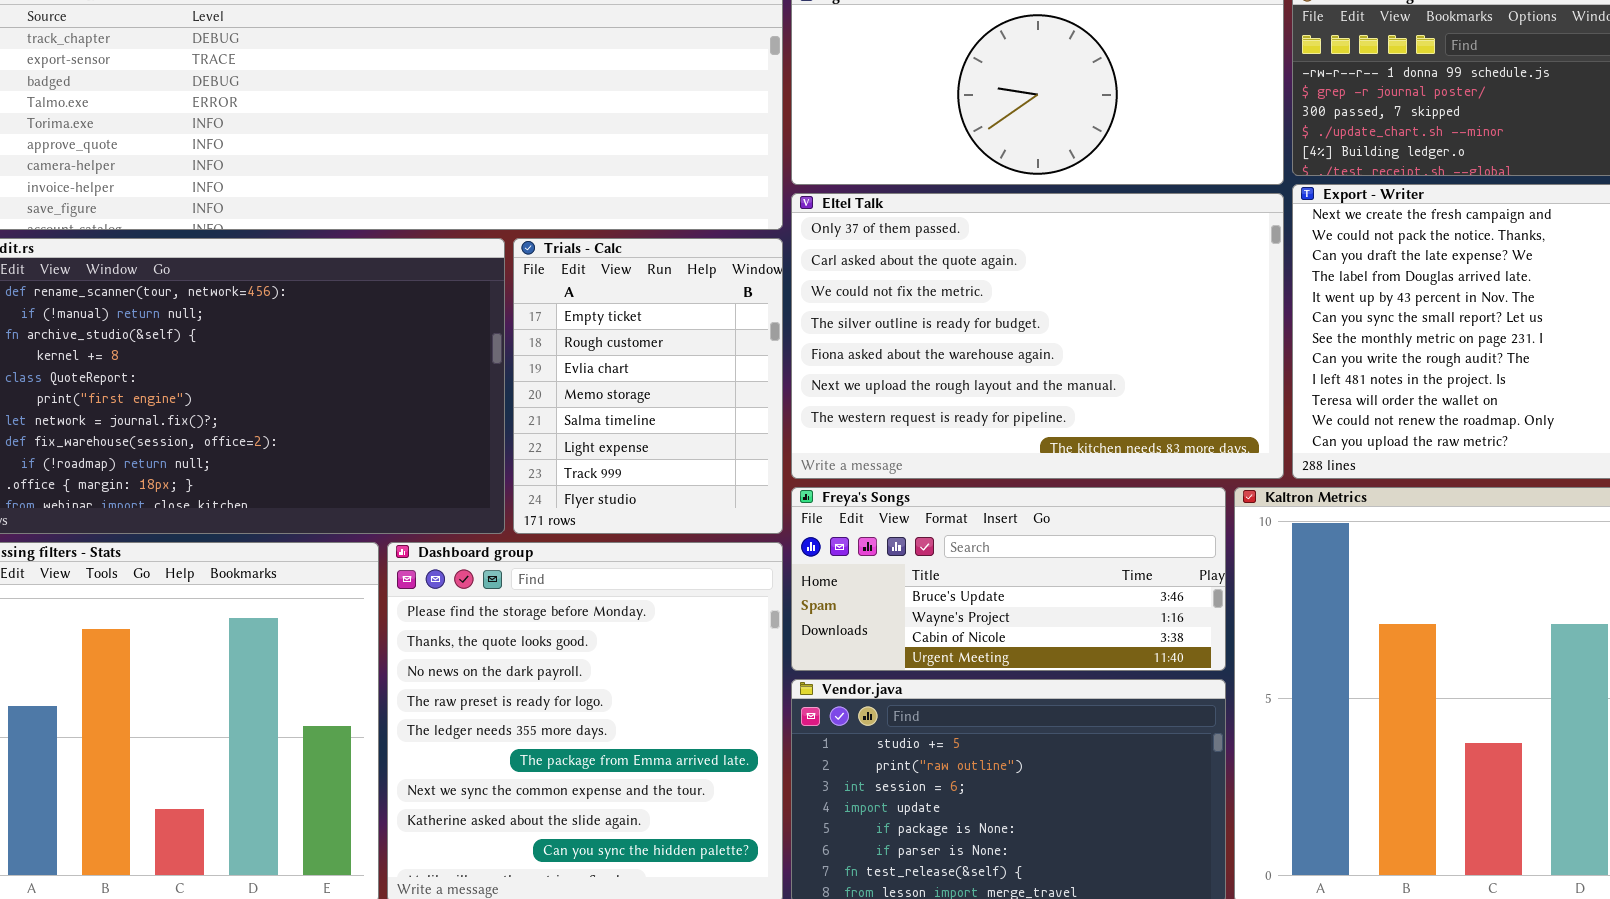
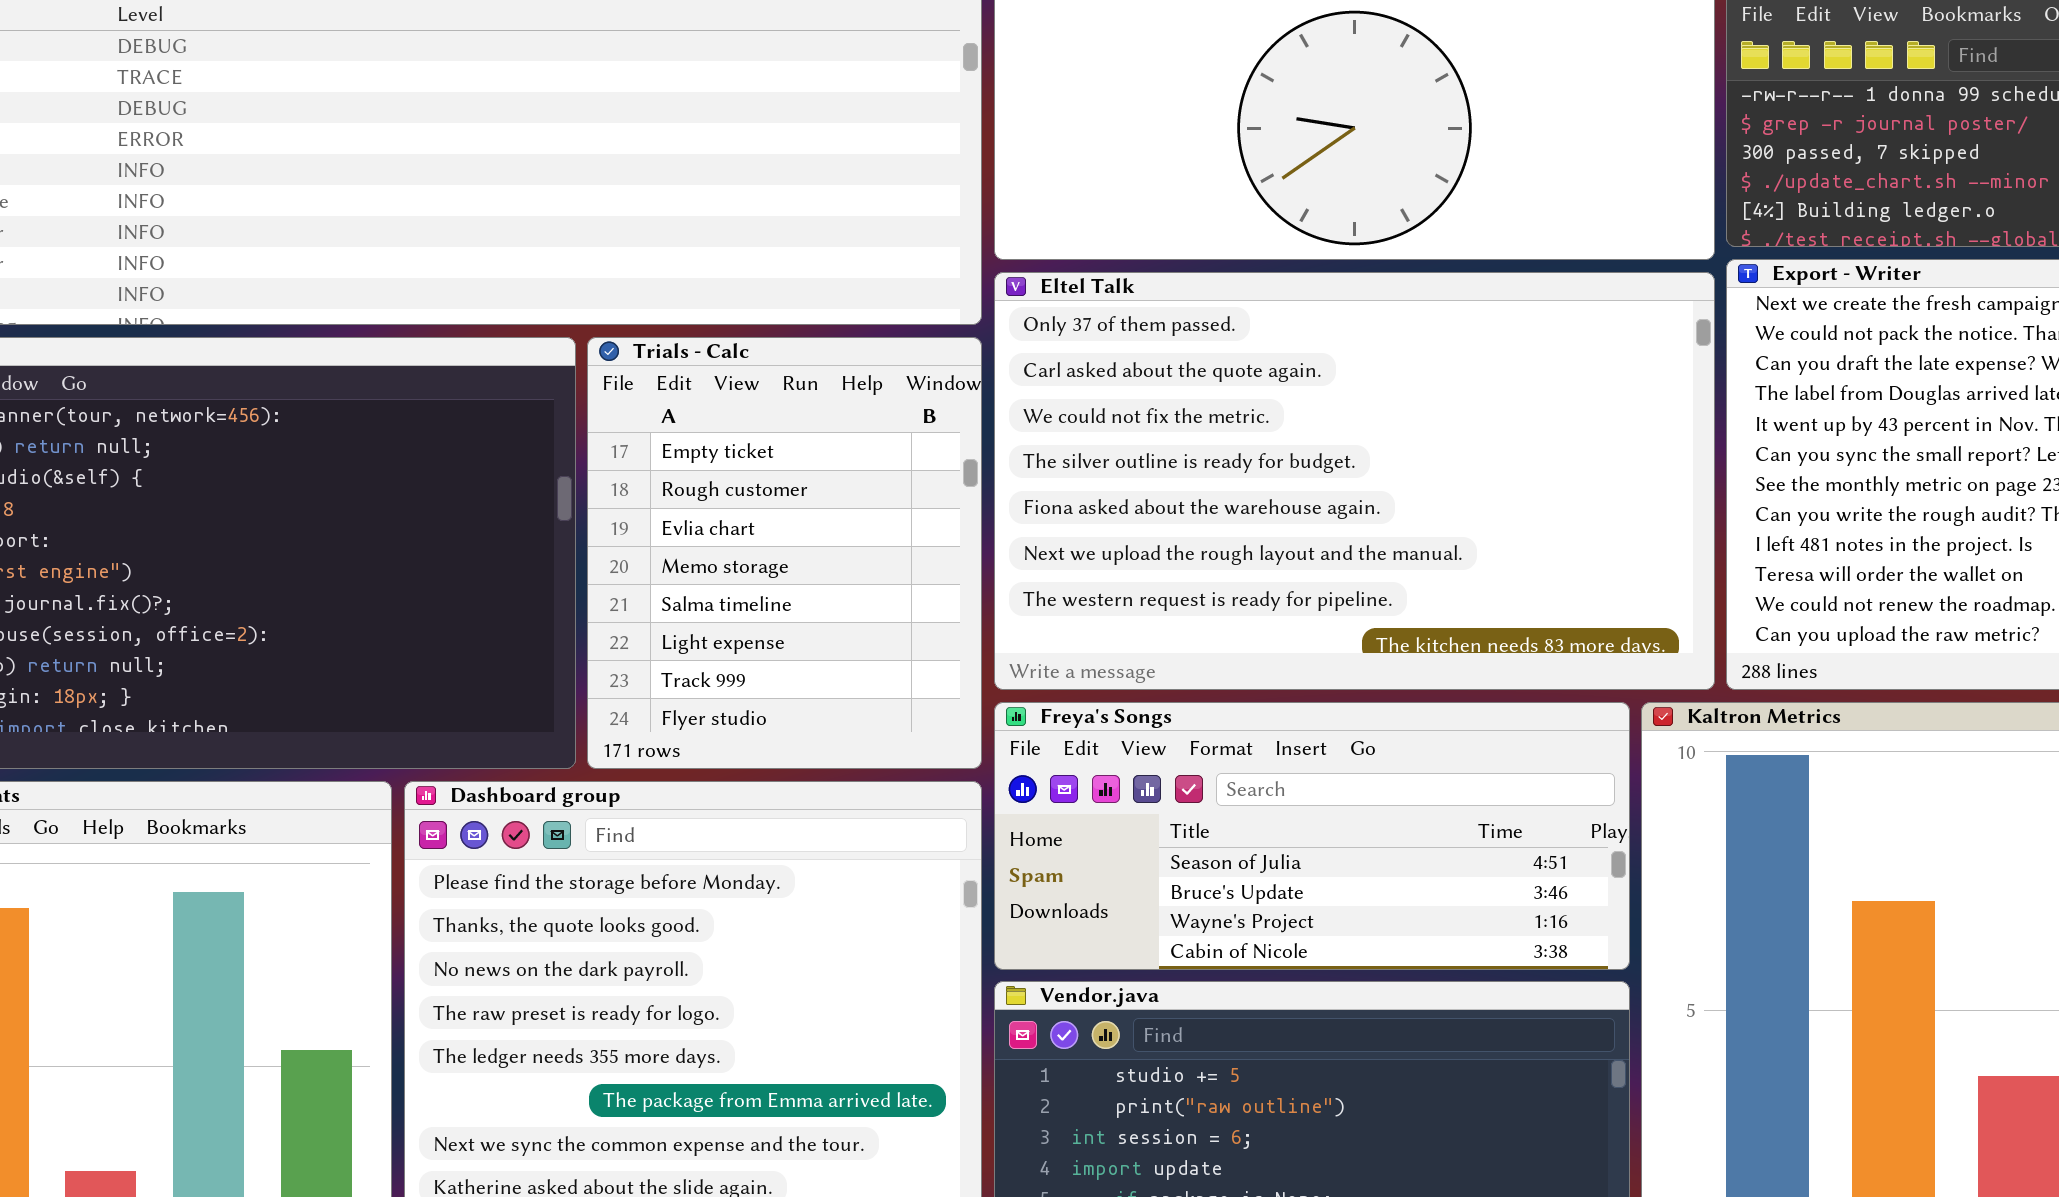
Freya's Songs: [791,487,1226,671] -> [994,702,1630,970], scrolled up 1 row

